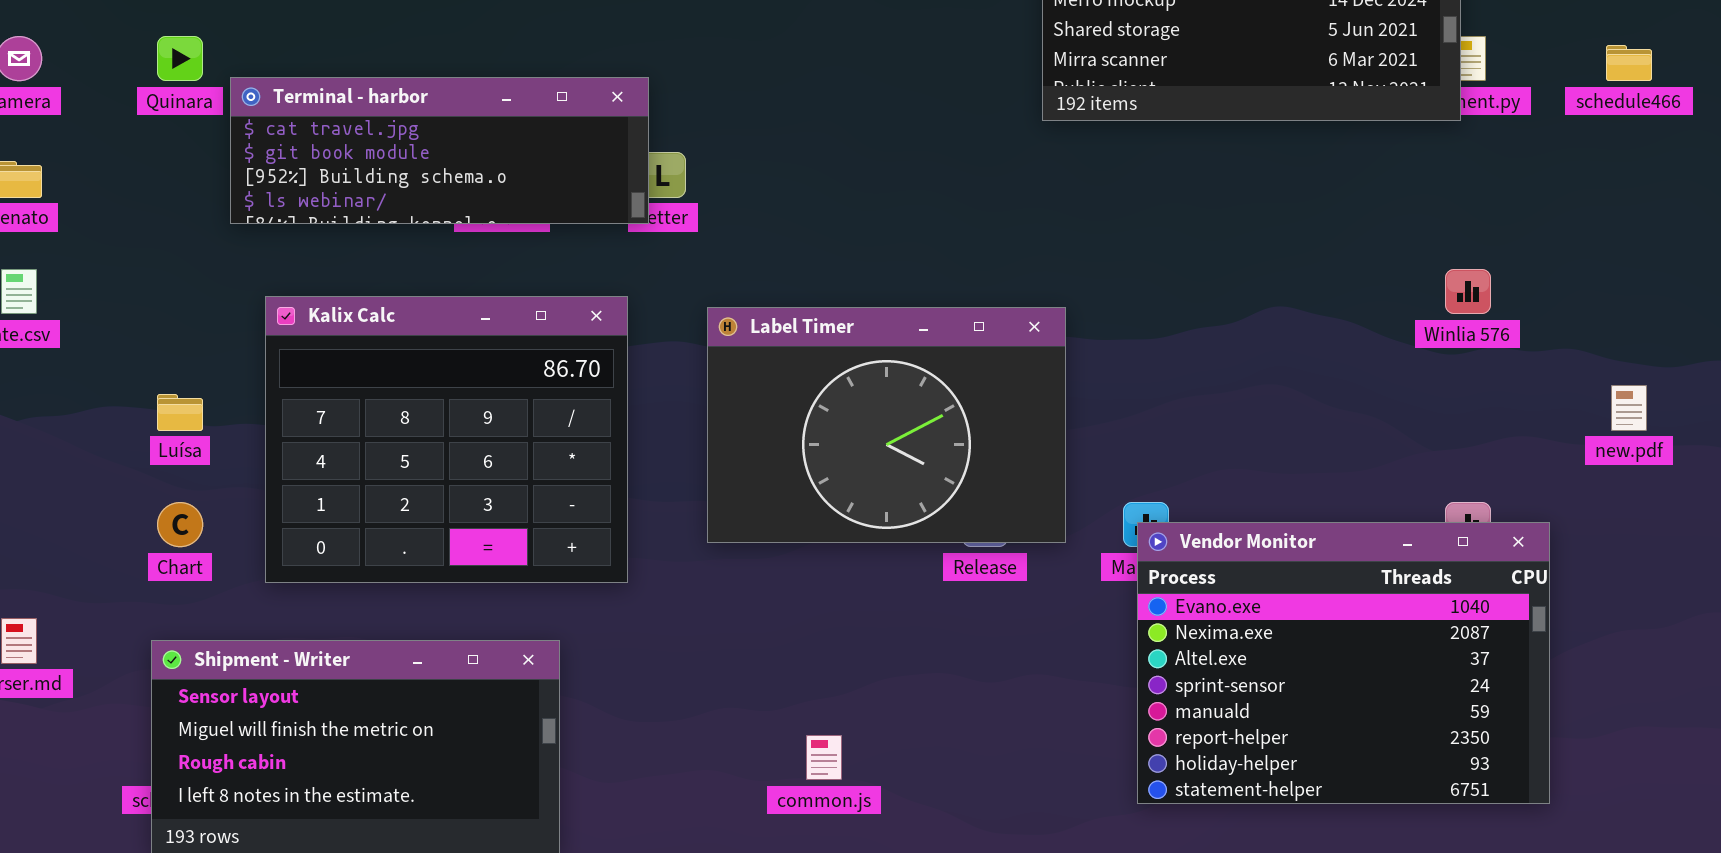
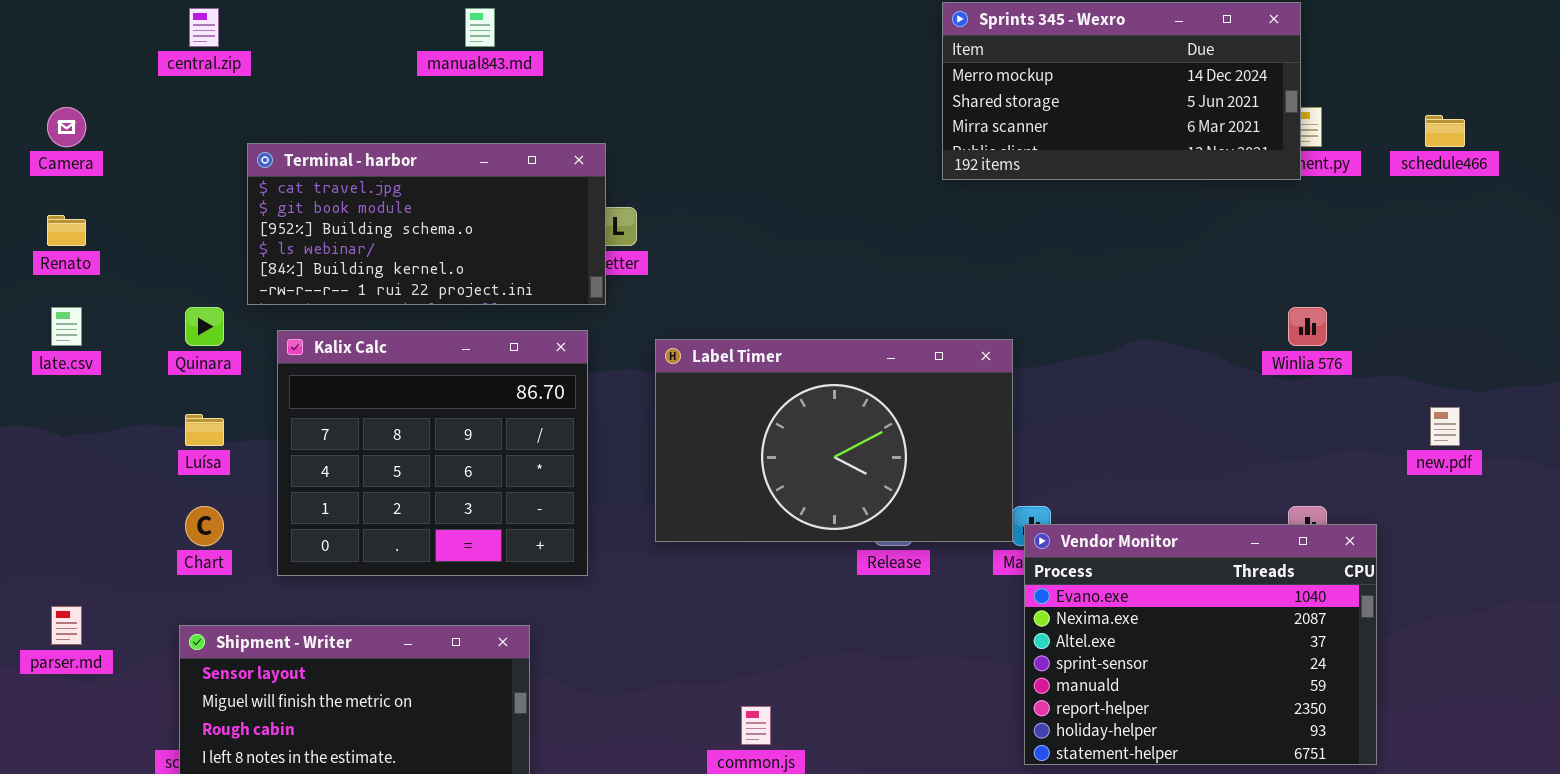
Quinara: [157,36,203,81] -> [185,307,224,346], moved
Terminal - harbor: [230,77,649,224] -> [247,143,606,305], resized
Label Timer: [707,307,1066,543] -> [655,339,1013,542], resized

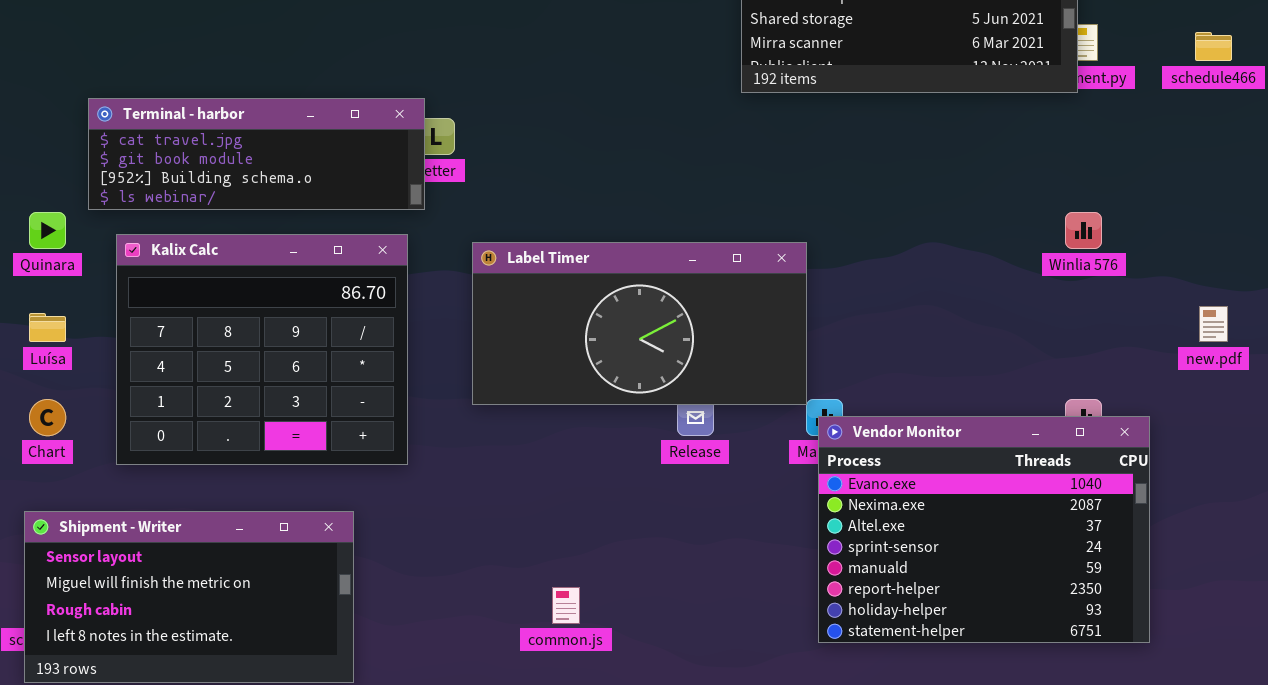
Terminal - harbor: [247,143,606,305] -> [88,98,425,210], resized
Label Timer: [655,339,1013,542] -> [472,242,807,405], resized

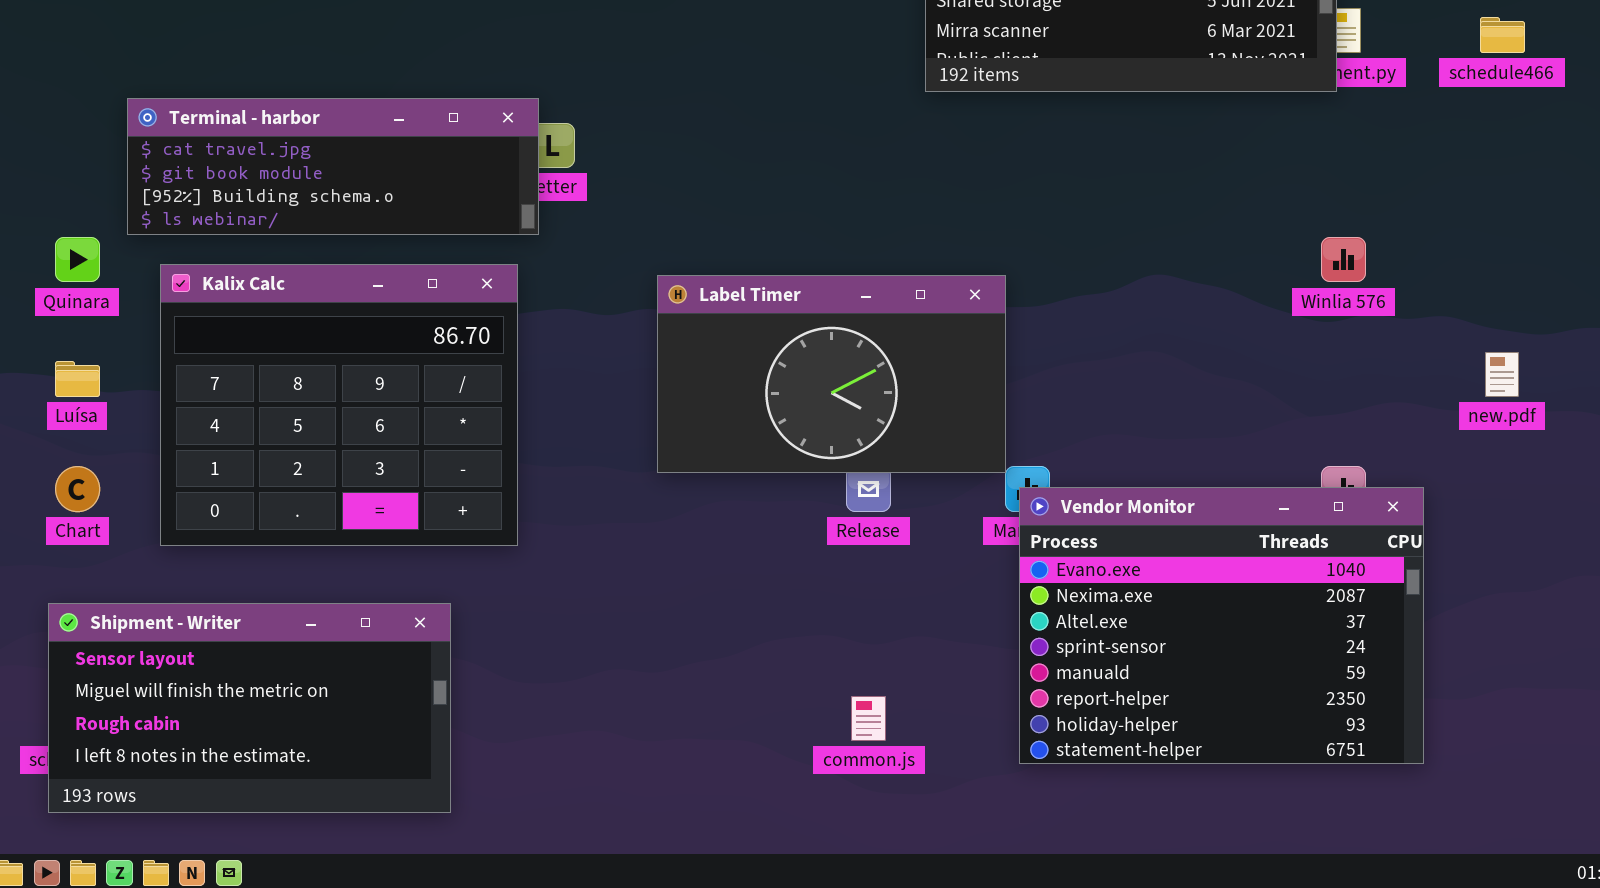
Label Timer: [472,242,807,405] -> [657,275,1006,473], resized
common.js: [552,587,580,624] -> [851,696,886,741], moved

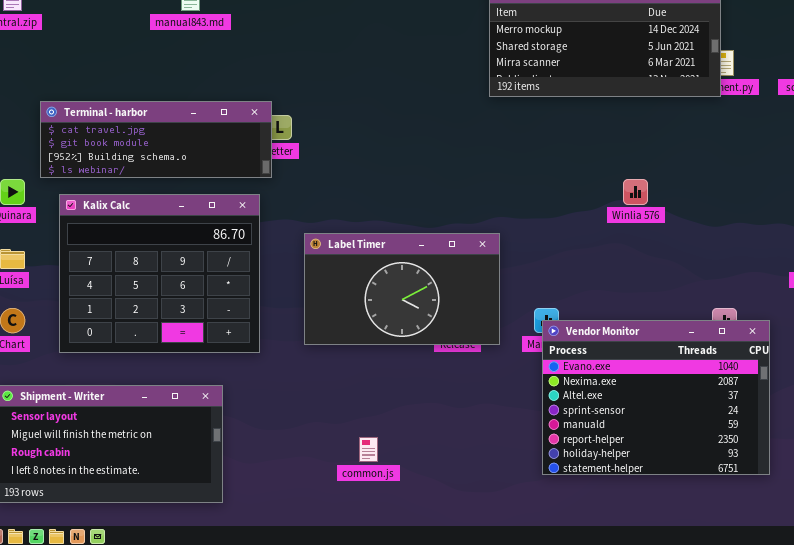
Winlia 576: [1321,237,1366,282] -> [623,179,648,205], moved
Label Timer: [657,275,1006,473] -> [304,233,500,345], moved
common.js: [851,696,886,741] -> [359,437,378,462], moved

